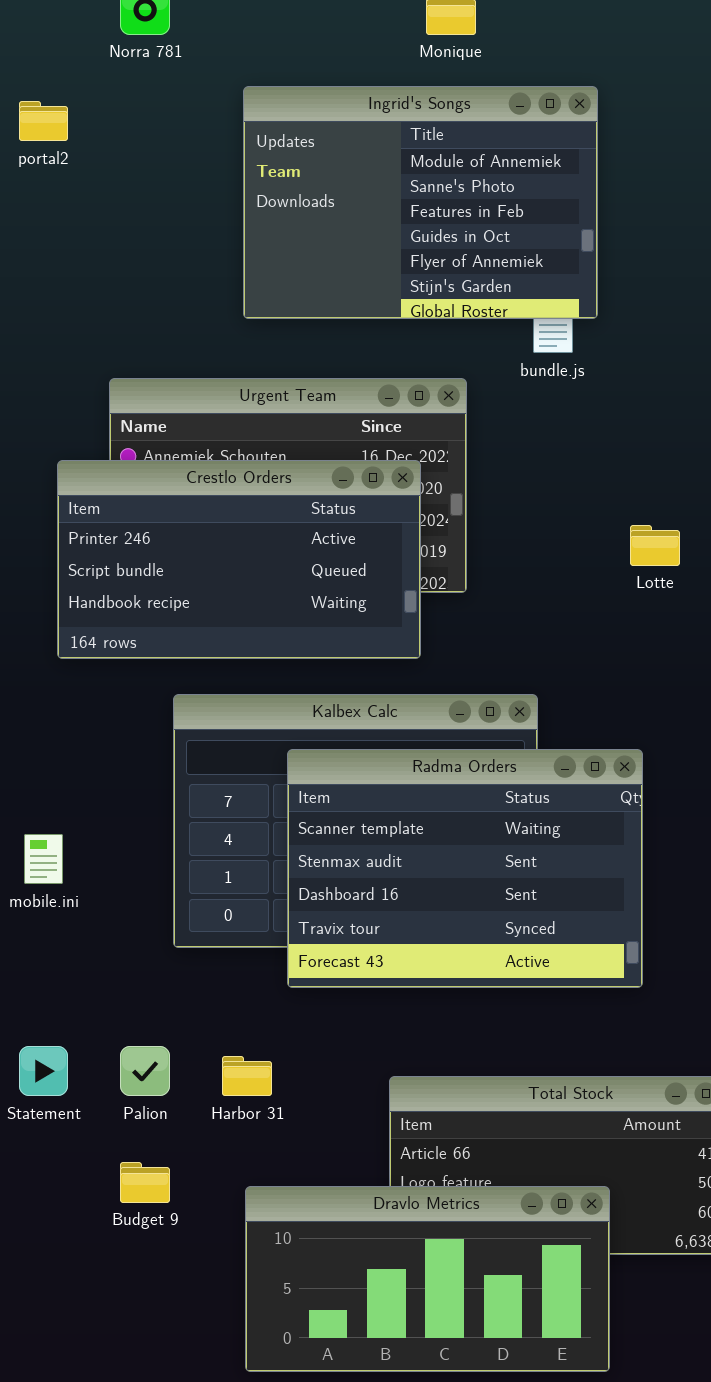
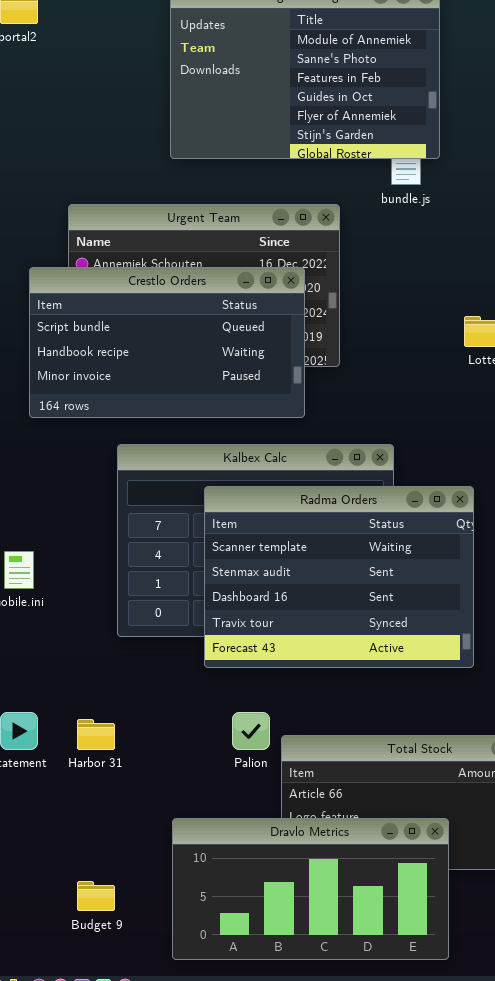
Crestlo Orders: [57,460,421,659] -> [29,267,305,418], scrolled down 1 row
Palion: [120,1046,170,1096] -> [232,712,270,750], moved
Harbor 31: [222,1056,272,1096] -> [77,719,115,750], moved
Budget 9: [120,1162,170,1203] -> [77,881,115,911], moved

